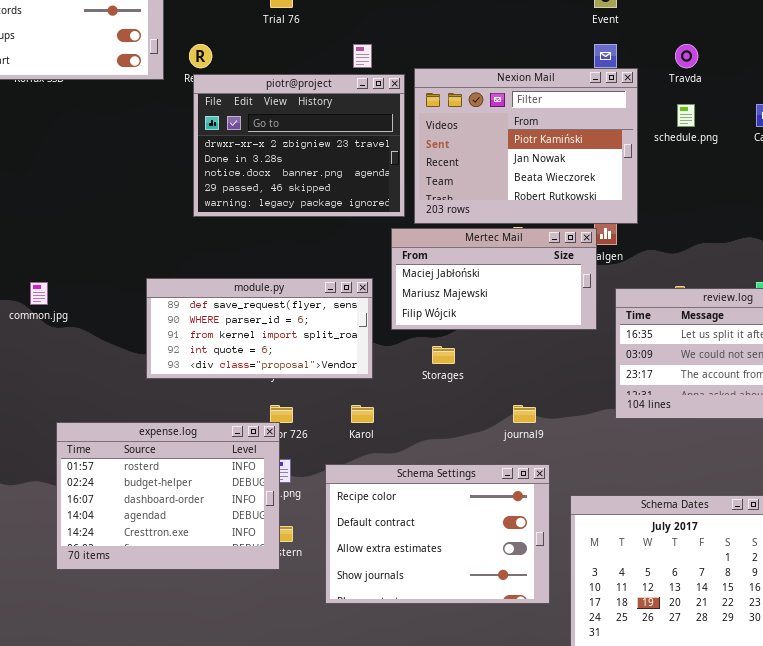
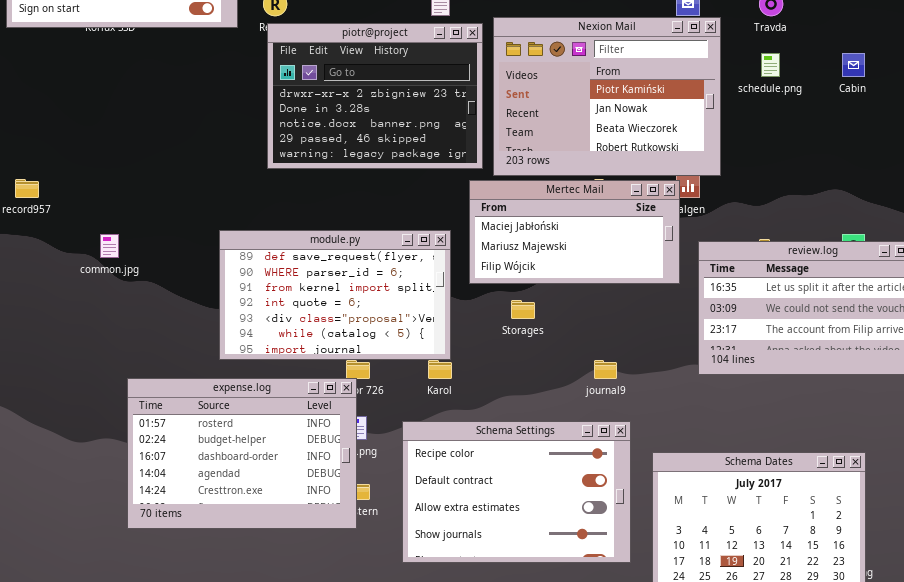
module.py: [146,278,373,379] -> [219,230,451,360], resized

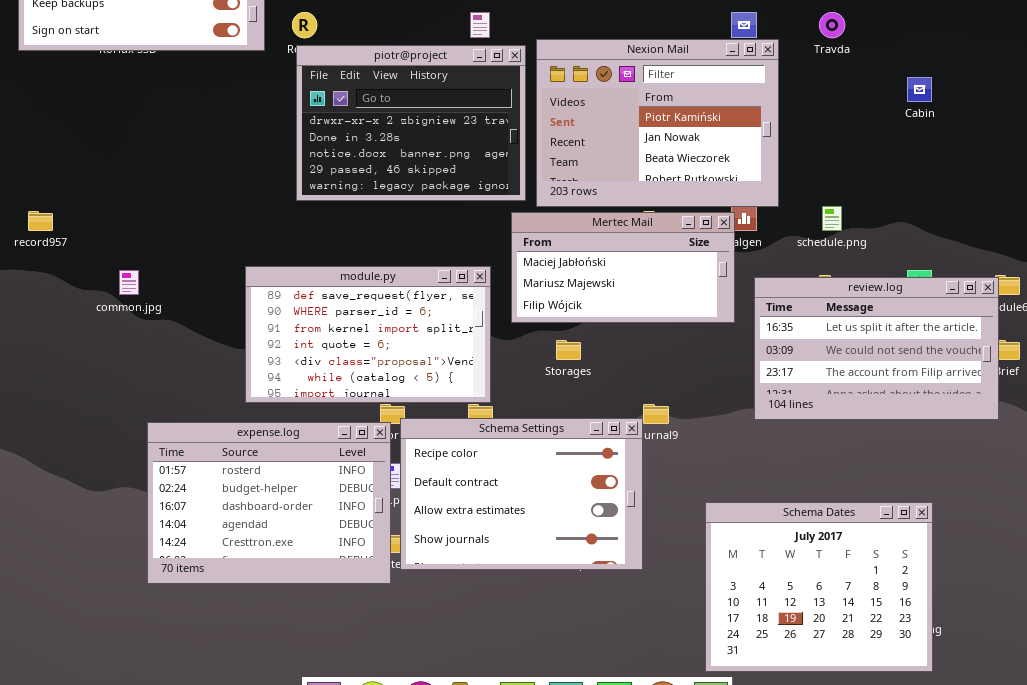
schedule.png: [761,53,780,77] -> [822,206,842,231], moved
Schema Settings: [402,421,631,563] -> [400,418,643,570], moved

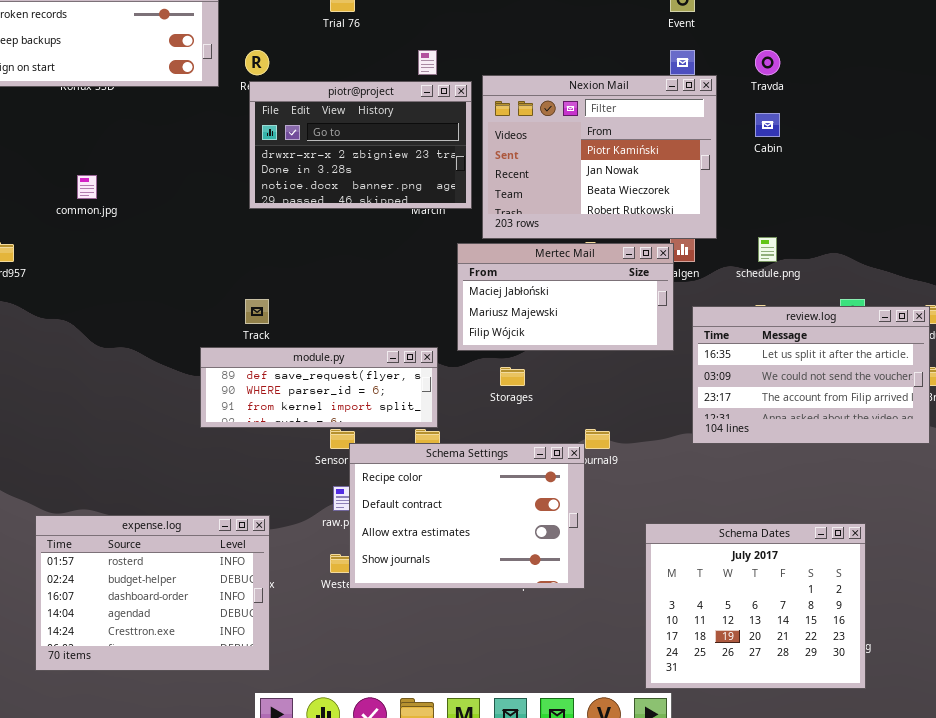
piotr@project: [296,45,526,201] -> [249,81,472,209], resized
Cabin: [907,77,932,102] -> [755,113,780,137], moved
module.py: [245,266,491,403] -> [200,347,438,428], resized
common.jpg: [119,270,139,295] -> [77,175,97,199], moved
expense.log: [147,422,391,584] -> [35,515,270,671], moved

